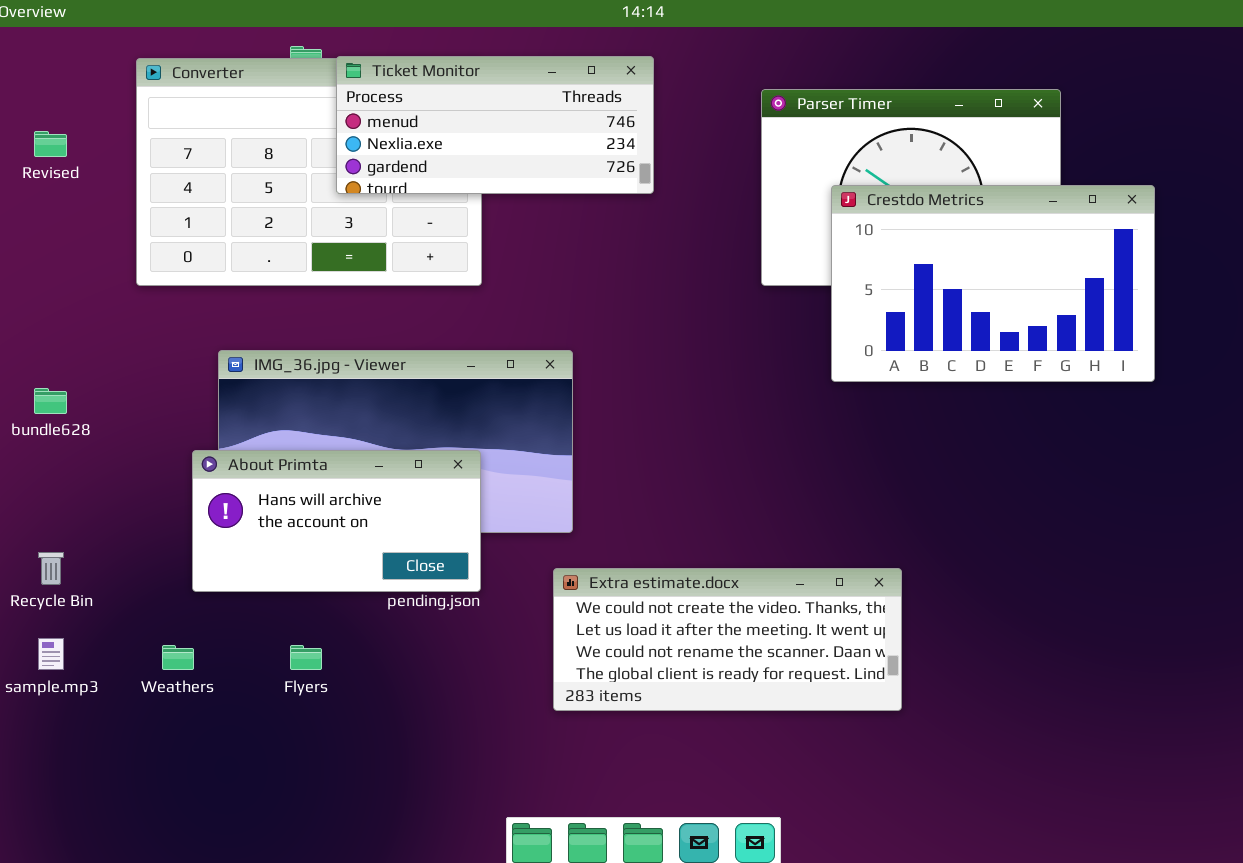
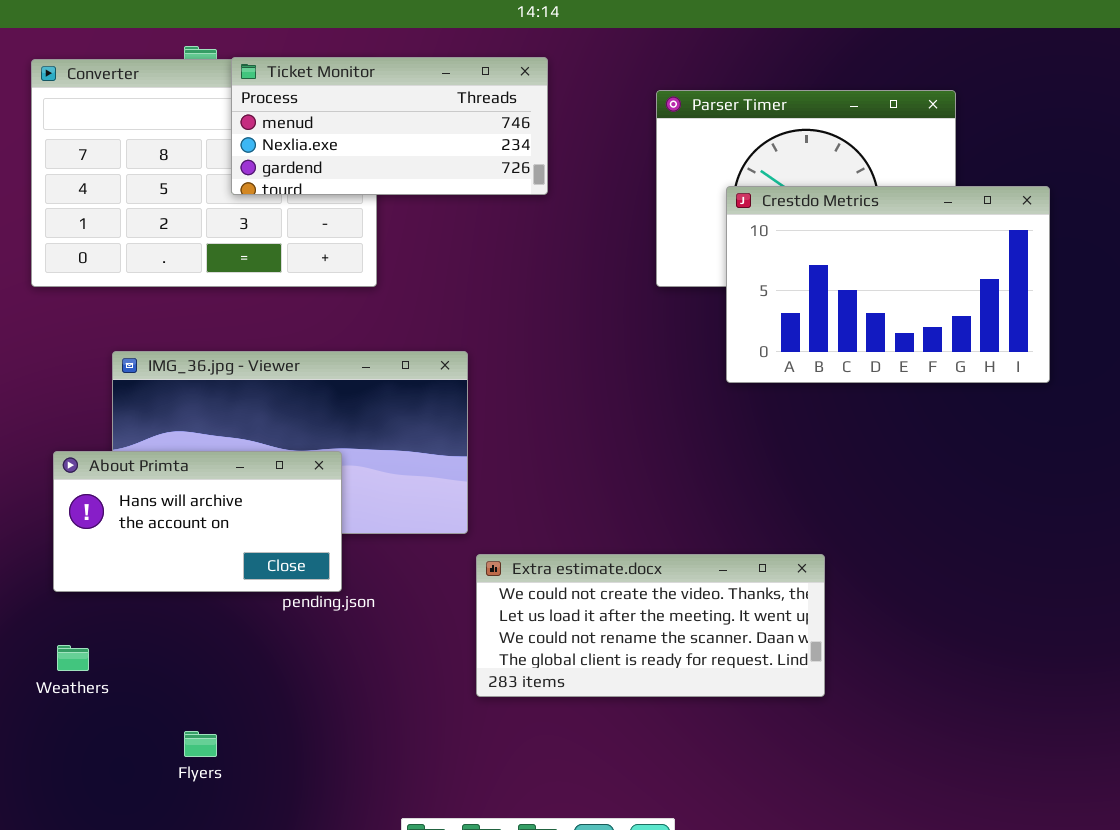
About Primta: [192,450,481,592] -> [53,451,342,592], moved
Extra estimate.docx: [553,568,902,711] -> [476,554,825,697], moved
Flyers: [290,645,322,670] -> [184,731,217,757], moved

